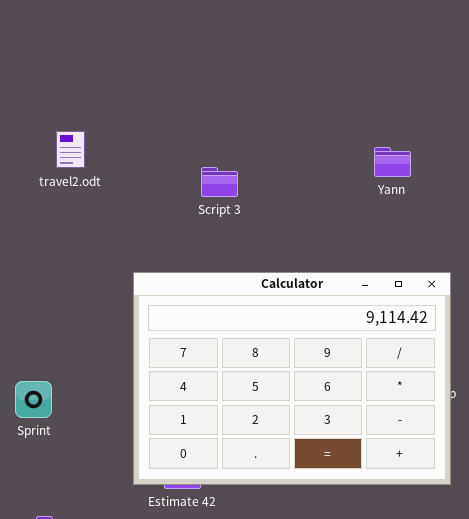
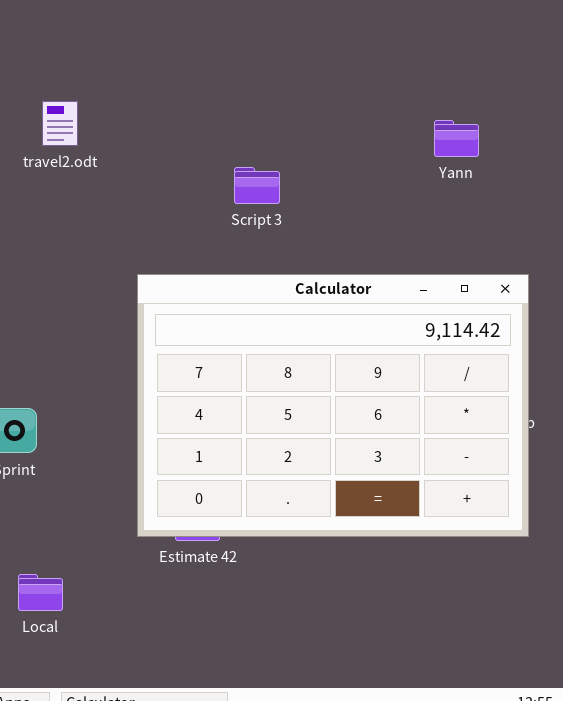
Script 3: [201,167,238,197] -> [234,167,280,204], moved

